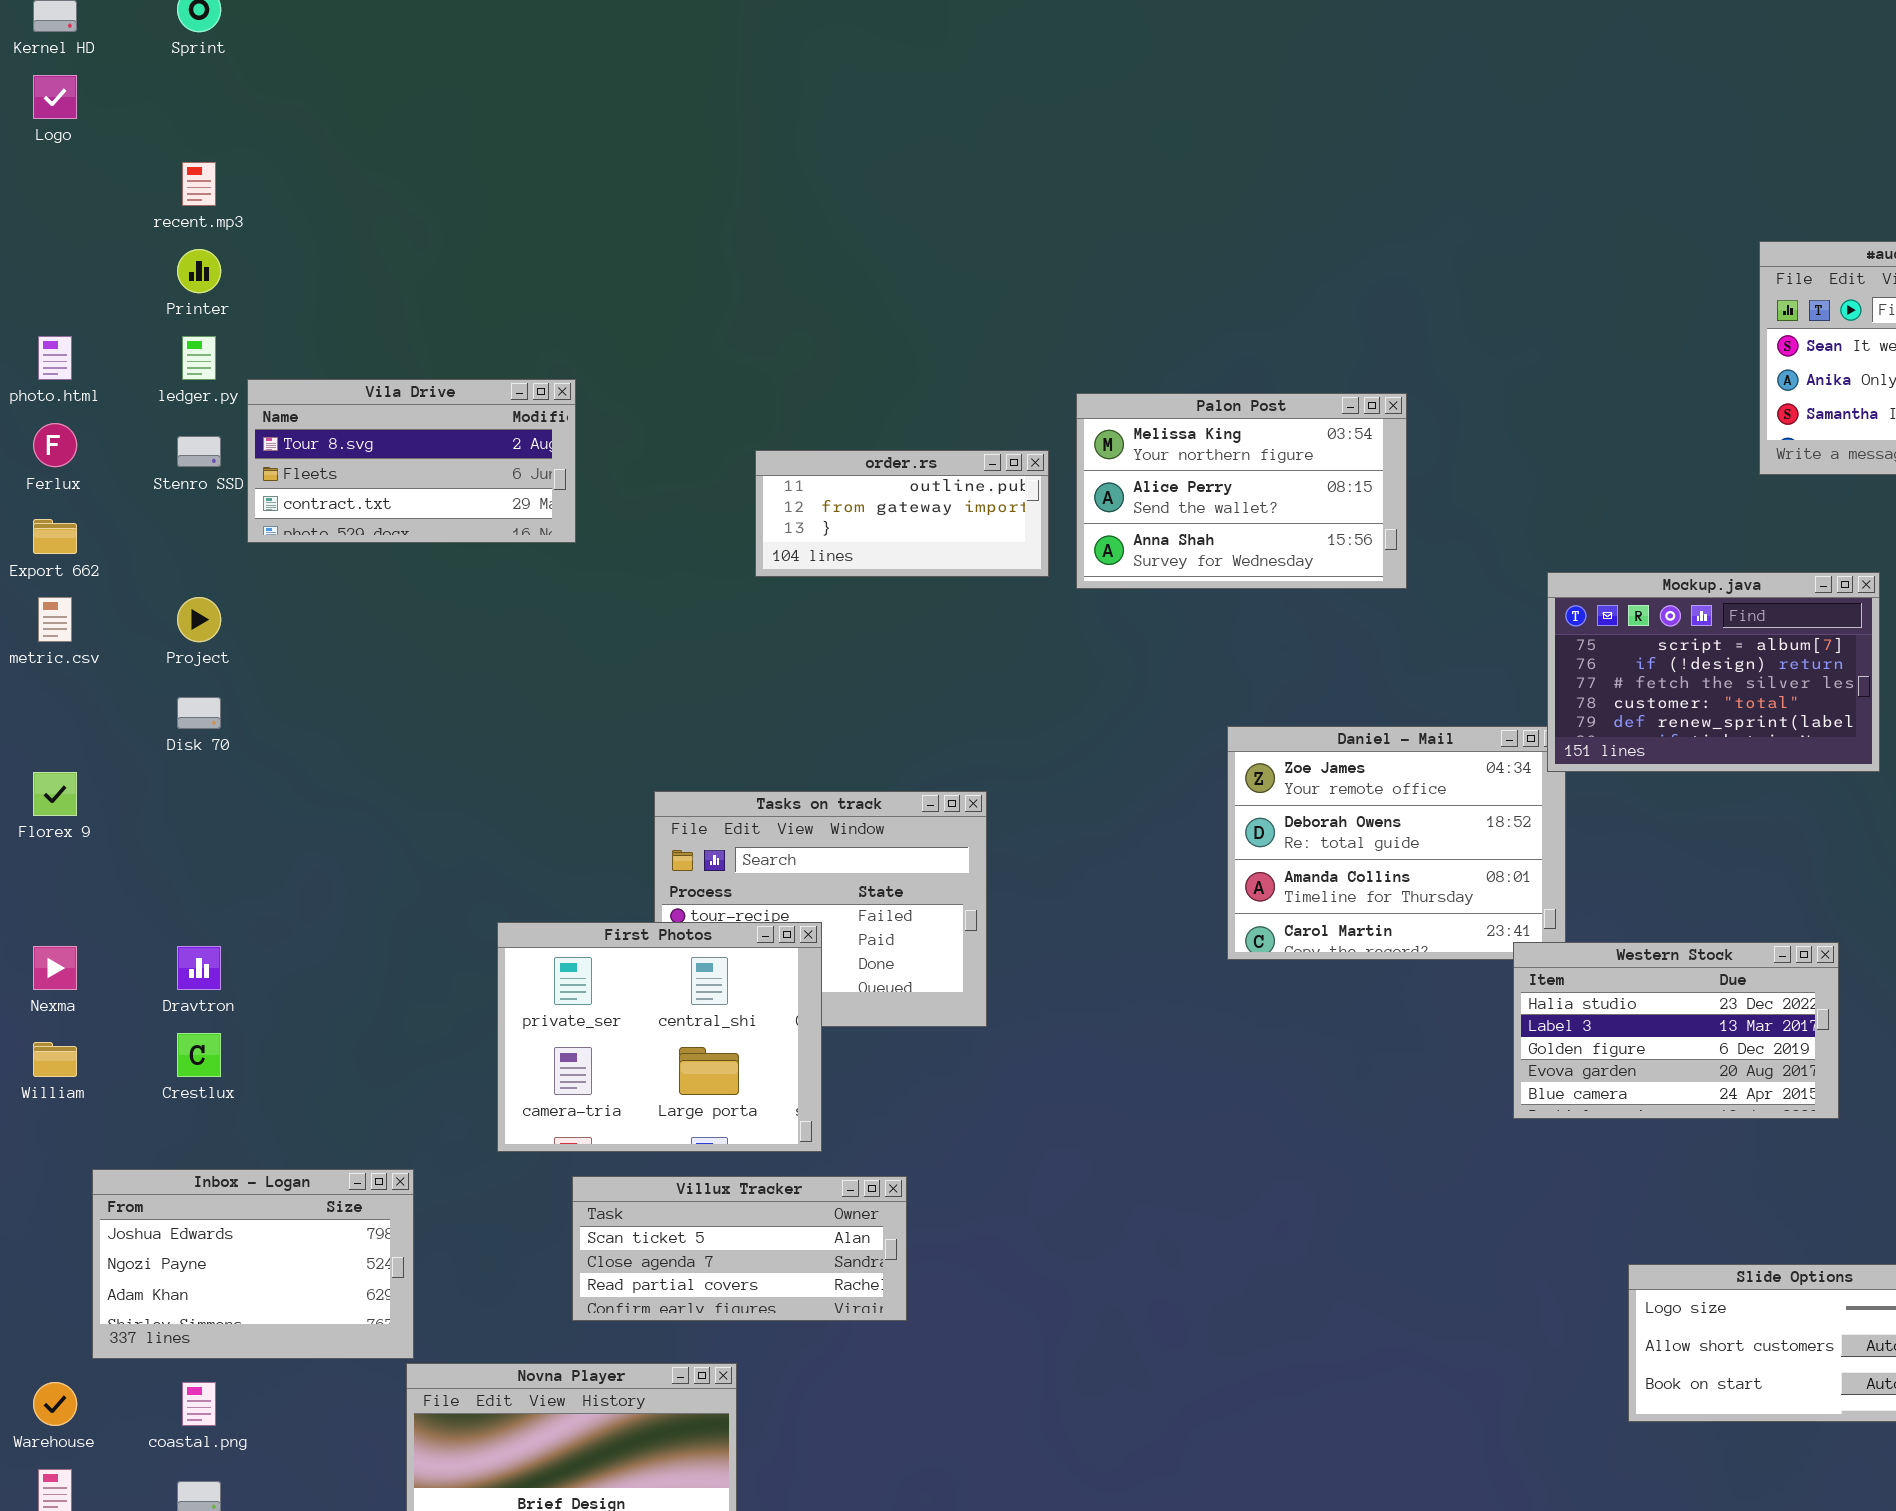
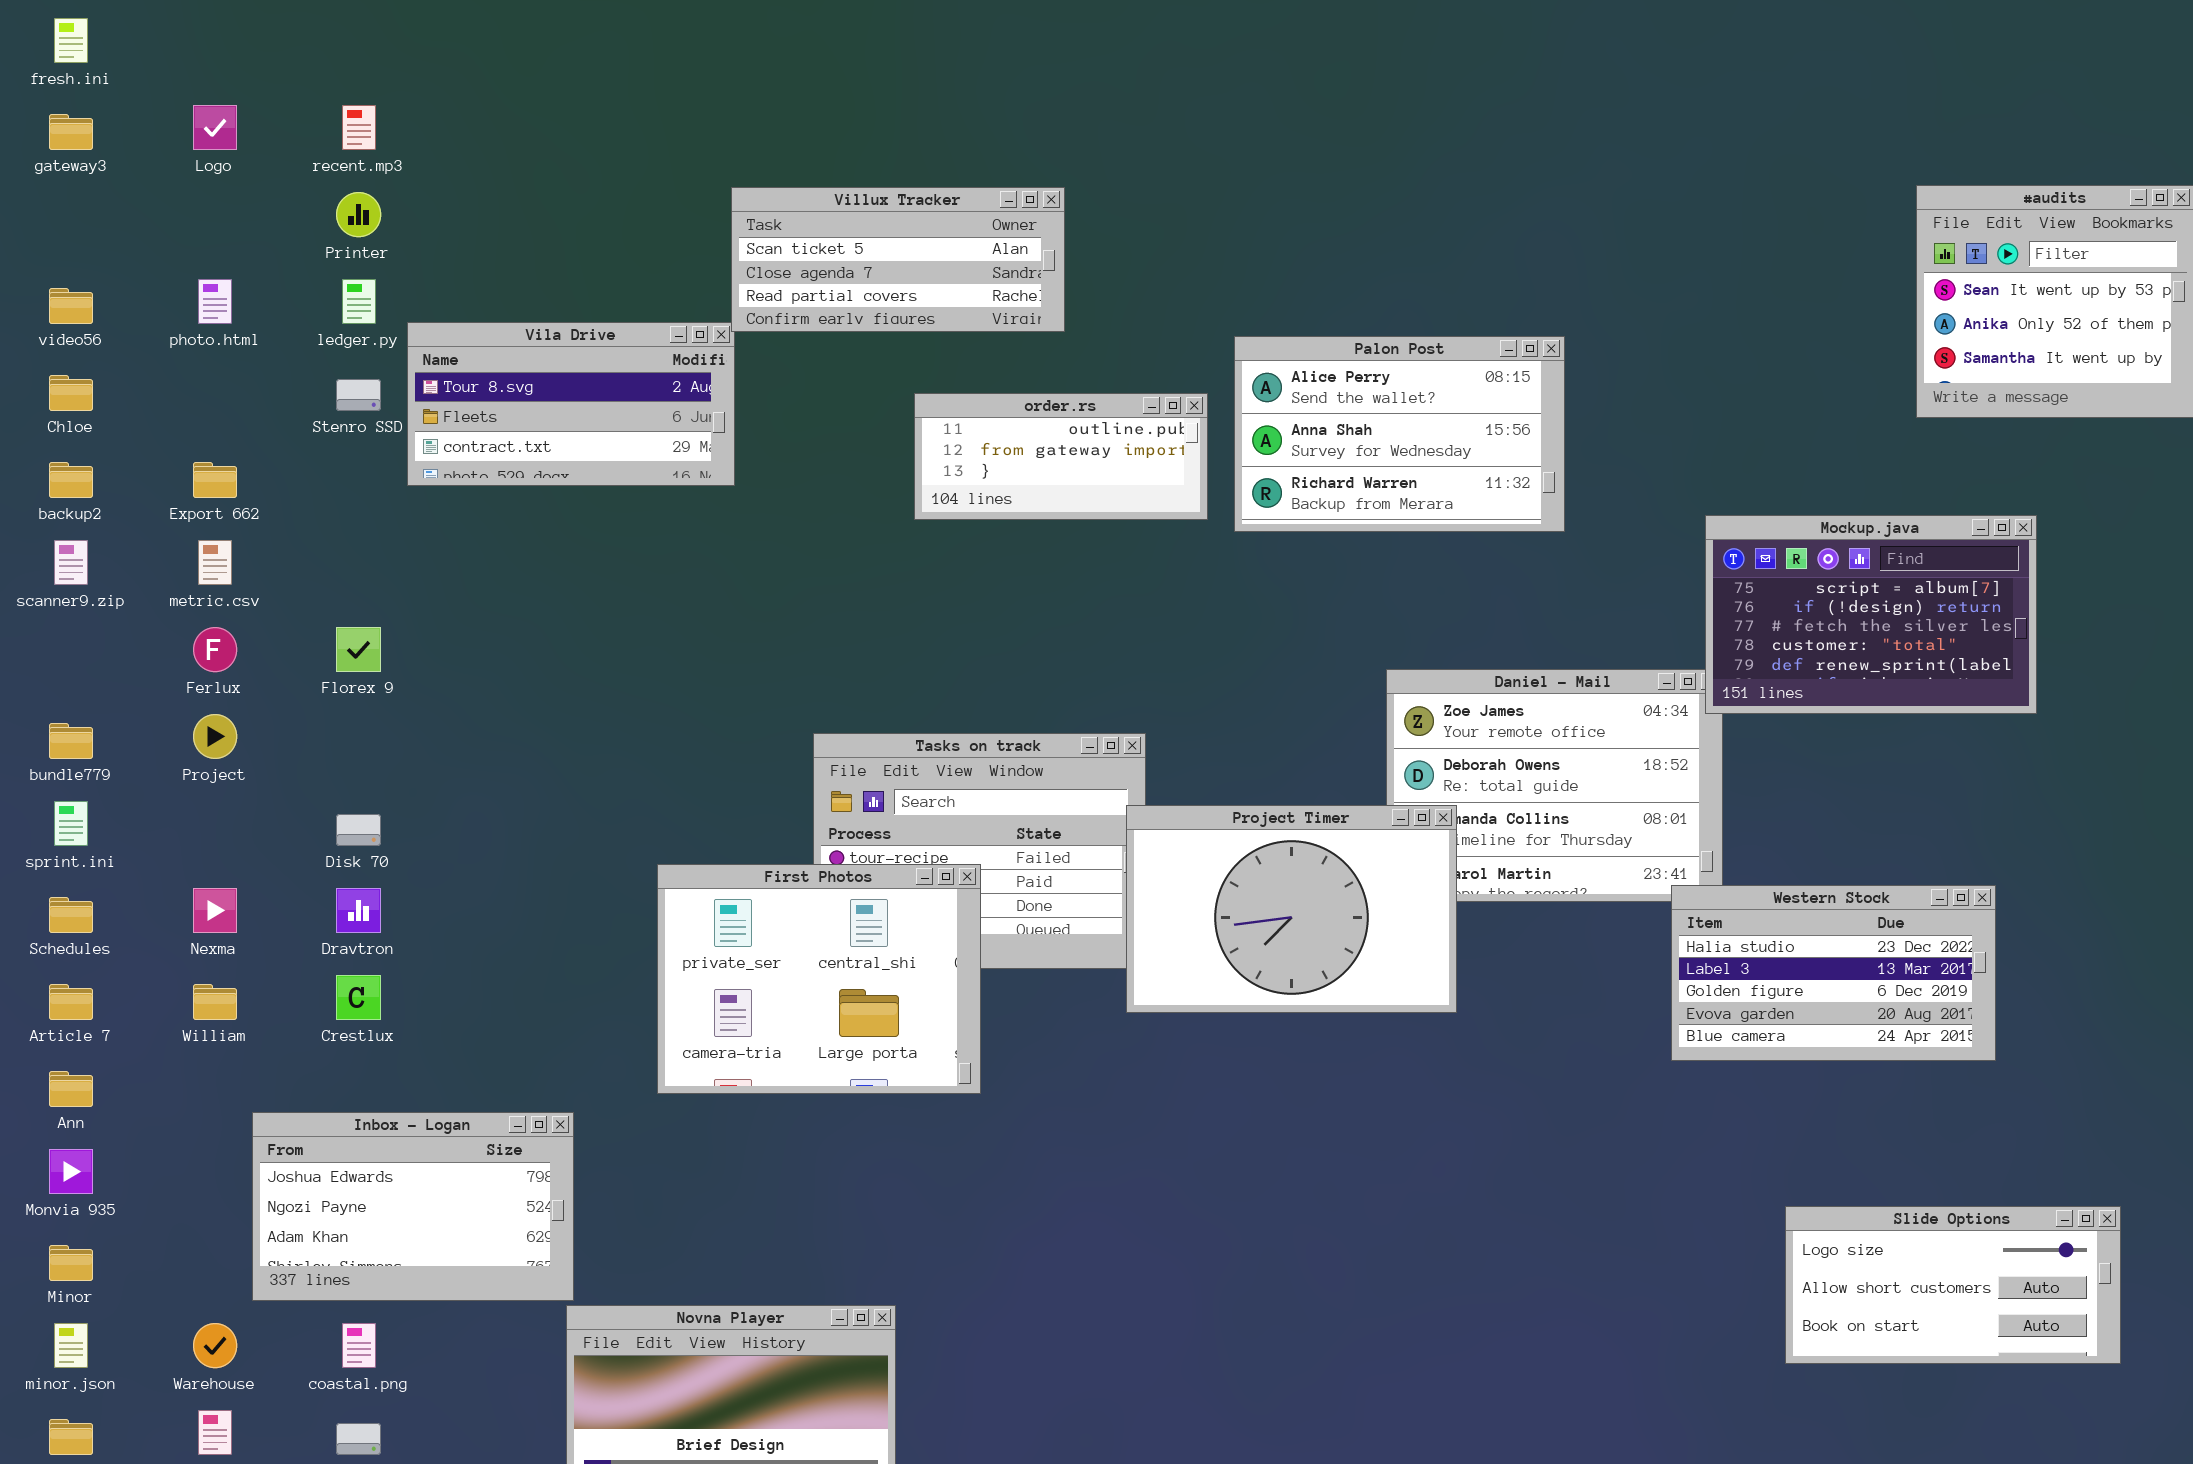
Logo: [33,75,77,119] -> [193,105,237,150], moved
Palon Post: [1076,393,1407,589] -> [1234,336,1565,532], scrolled down 1 row
Ferlux: [33,423,77,467] -> [193,627,237,672], moved
Project: [177,597,221,642] -> [193,714,237,759], moved
Disk 70: [177,697,221,729] -> [336,814,381,846], moved
Florex 9: [33,772,77,816] -> [336,627,381,672], moved
Project Timer: none -> [1126,805,1457,1013], opened
Villux Tracker: [572,1176,907,1321] -> [731,187,1065,332], moved

